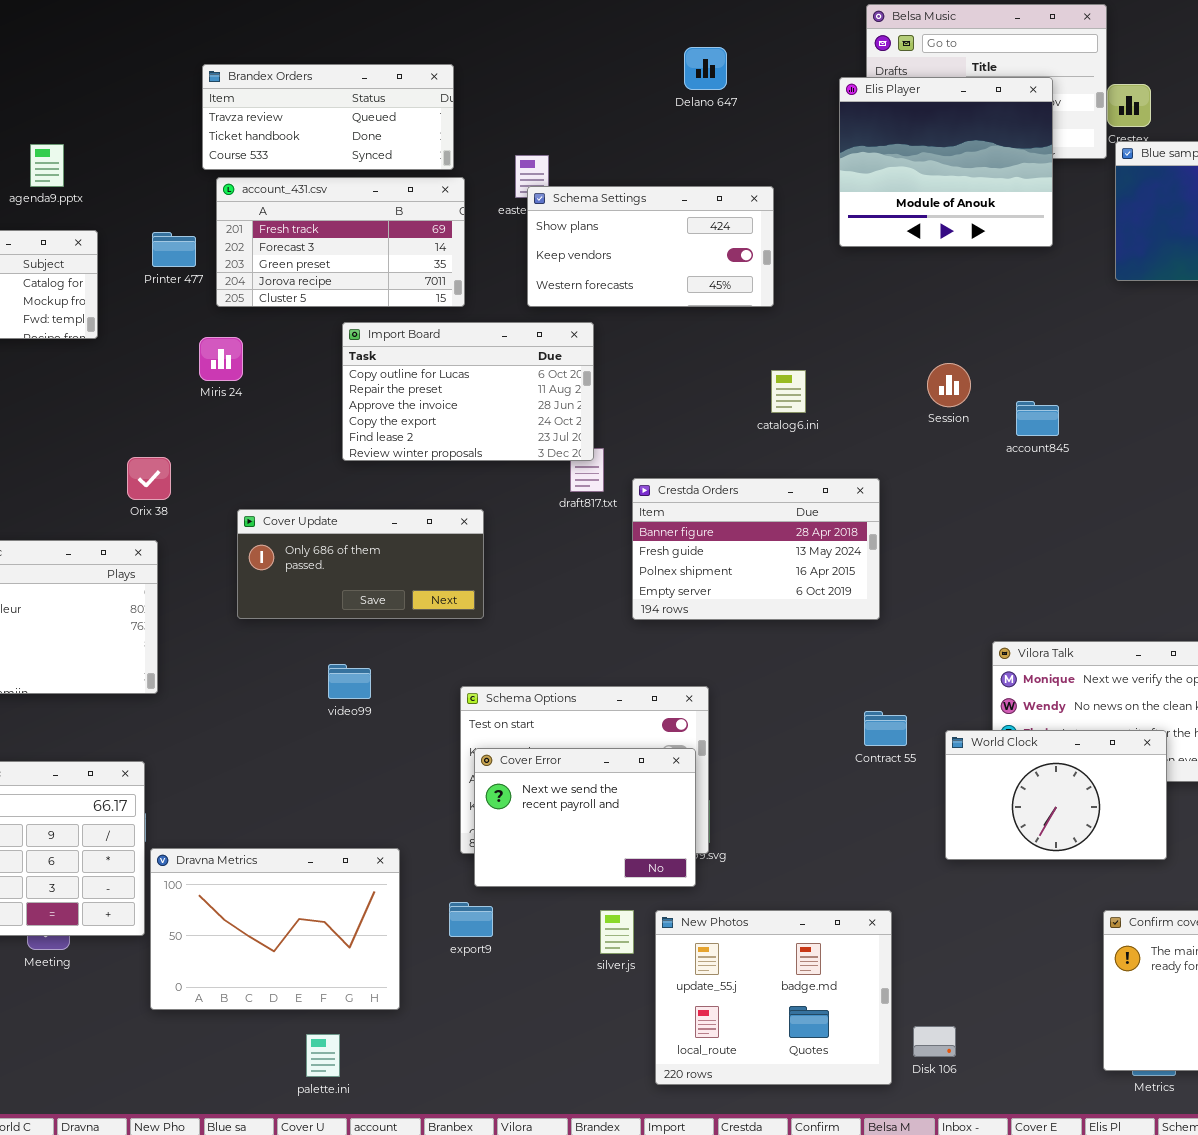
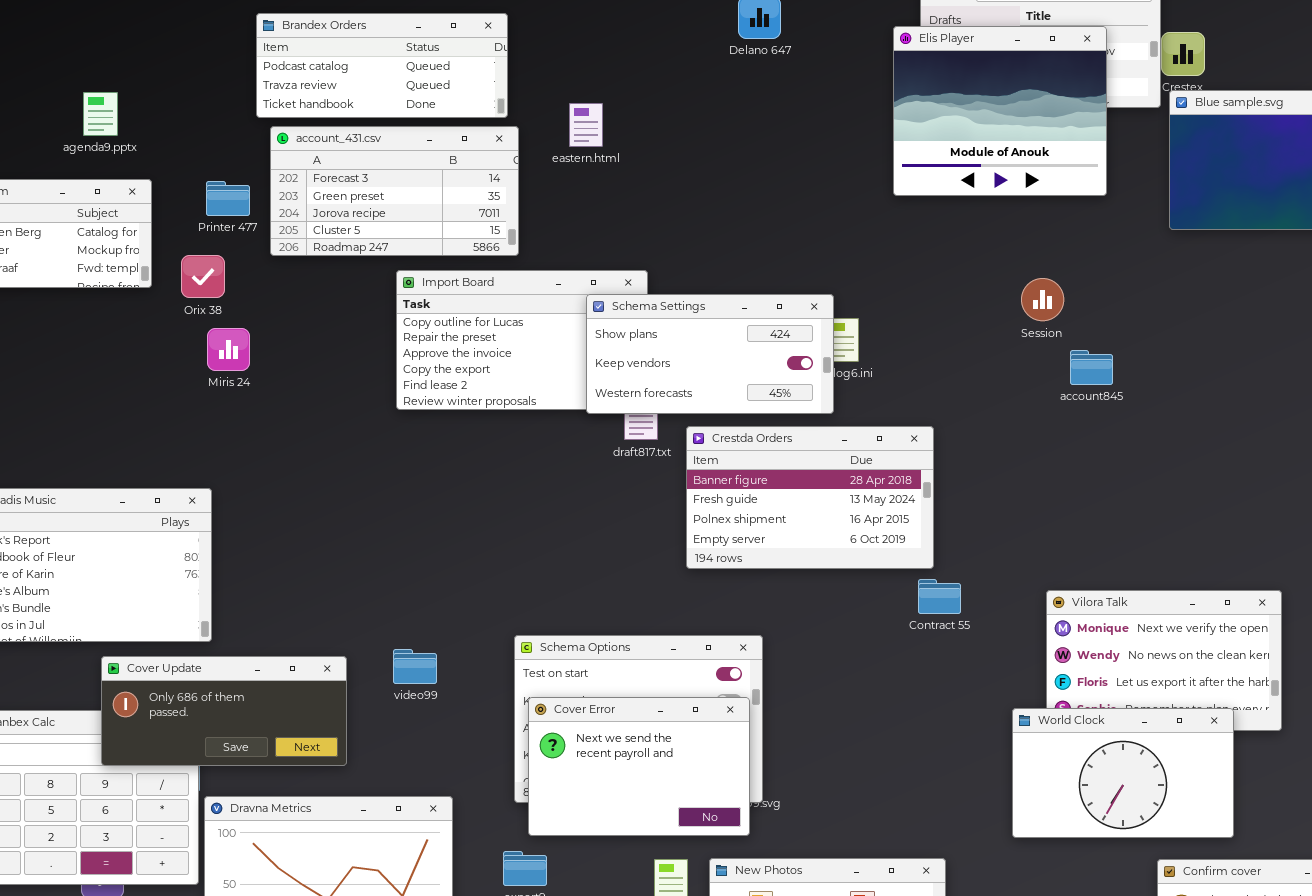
Brandex Orders: [202,64,454,170] -> [256,13,508,118], scrolled up 1 row
account_431.csv: [216,177,465,307] -> [270,126,519,256], scrolled down 1 row
Schema Settings: [527,186,774,307] -> [586,294,834,414], moved
Miris 24: [199,337,243,381] -> [207,328,250,371], moved
Session: [927,363,971,407] -> [1021,278,1064,321], moved
Orix 38: [127,457,171,500] -> [181,255,225,298], moved
Cover Update: [237,509,484,619] -> [101,656,347,766], moved
video99: [328,664,371,699] -> [393,649,437,684], moved
Contract 55: [864,711,907,746] -> [918,579,961,614], moved
World Clock: [945,730,1167,860] -> [1012,708,1234,838], moved

